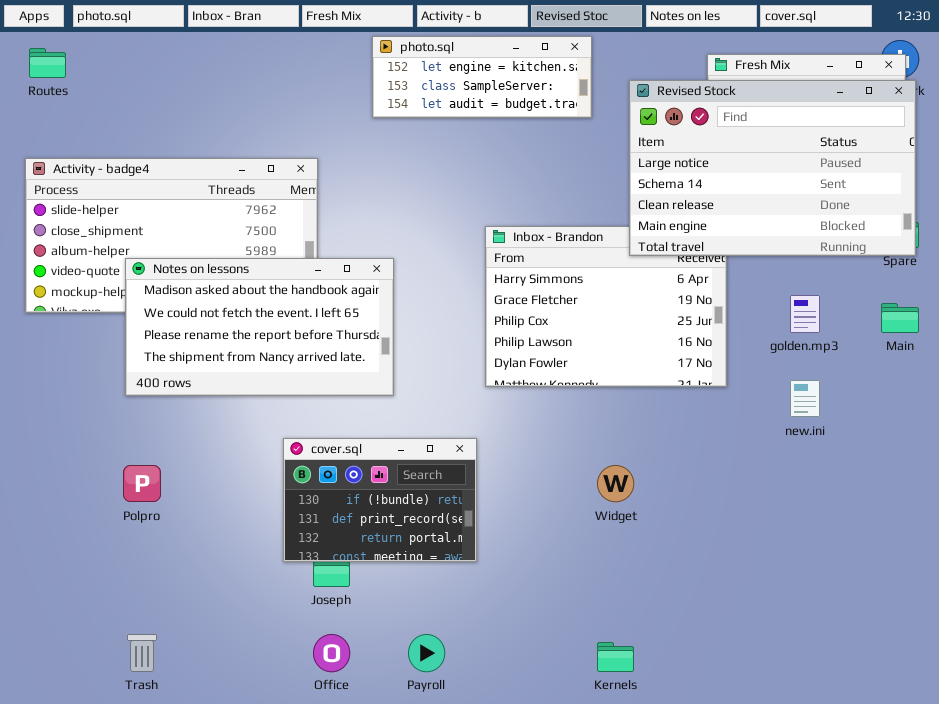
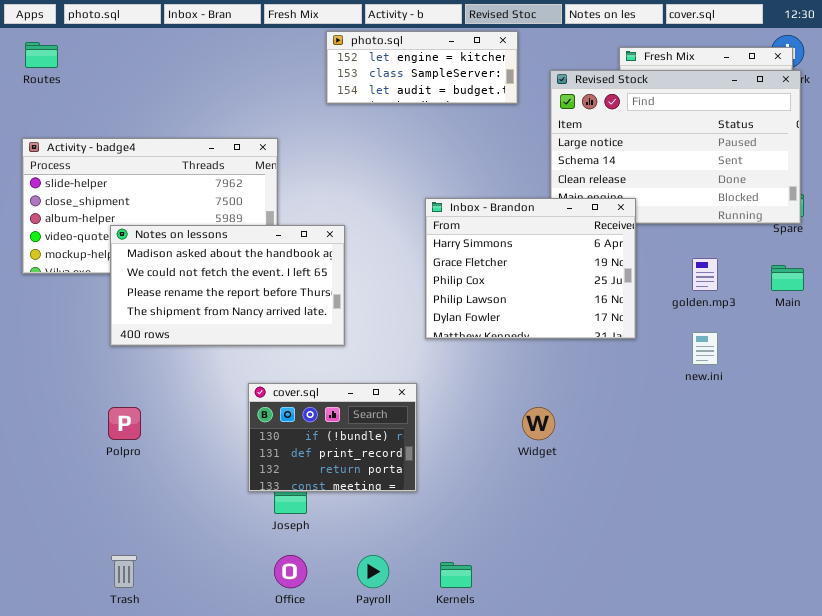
Inbox - Brandon: [485,226,727,387] -> [425,198,636,339], raised
Kernels: [597,642,634,672] -> [440,562,472,588], moved

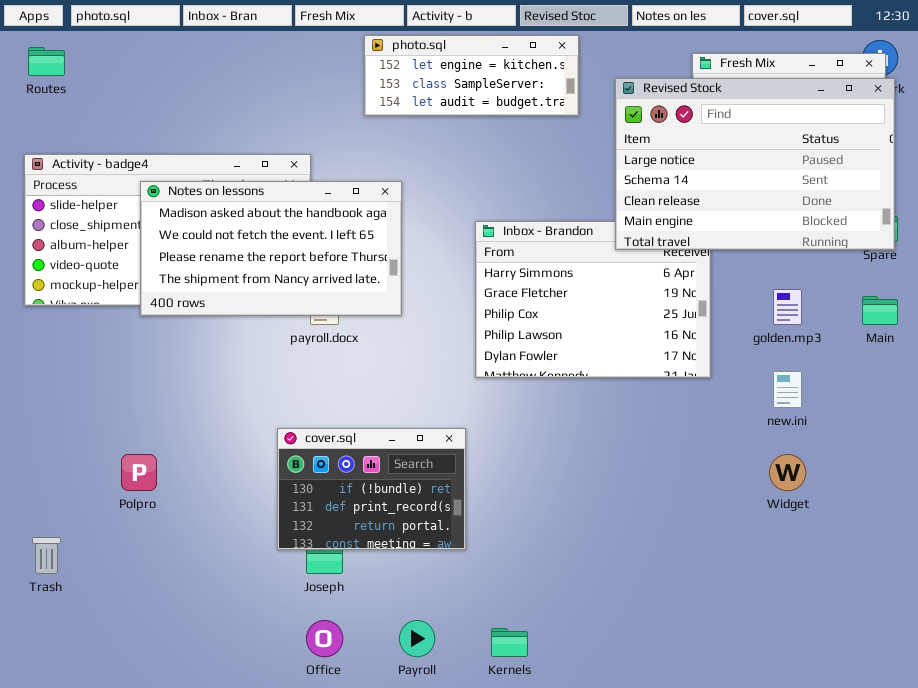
Revised Stock: [550,70,801,224] -> [615,78,895,250], raised
Notes on lessons: [110,225,345,346] -> [140,181,402,316], moved
Widget: [522,407,555,440] -> [769,454,806,491], moved
Trash: [111,555,137,588] -> [32,537,61,574], moved

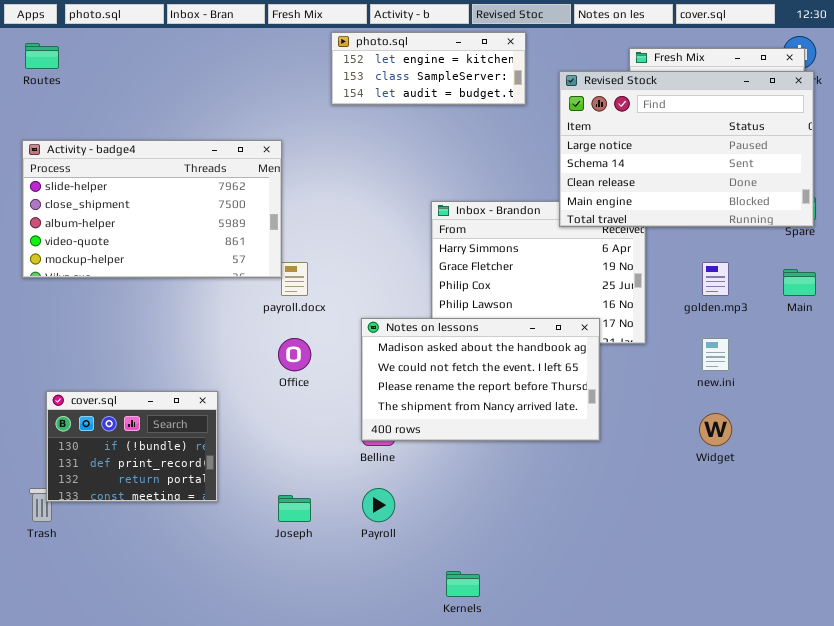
Notes on lessons: [140,181,402,316] -> [361,318,600,441], moved
cover.sql: [277,428,466,550] -> [46,391,218,502], moved
Office: [306,620,343,657] -> [278,338,311,371], moved
Payroll: [399,620,435,657] -> [362,488,395,522], moved

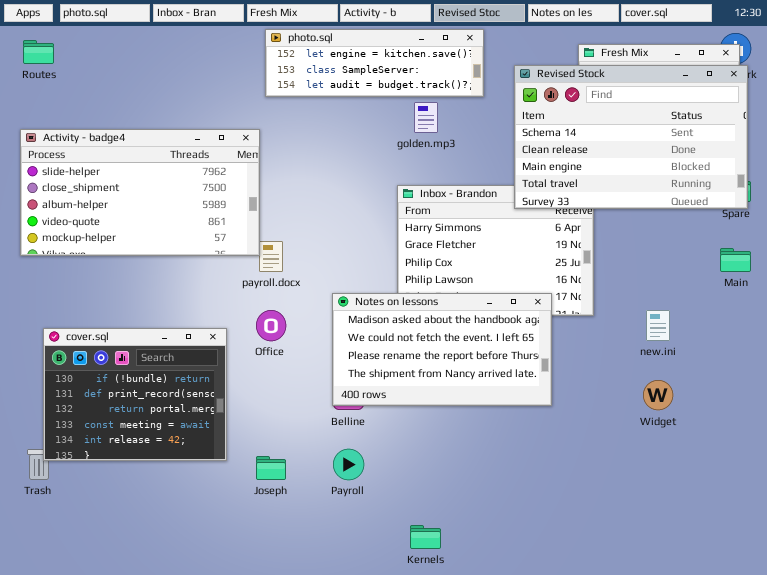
photo.sql: [331,32,526,105] -> [265,29,484,97], resized
Revised Stock: [559,71,814,227] -> [514,65,748,209], scrolled down 1 row
golden.mp3: [702,262,729,296] -> [414,102,438,133], moved
cover.sql: [46,391,218,502] -> [43,328,227,461], resized

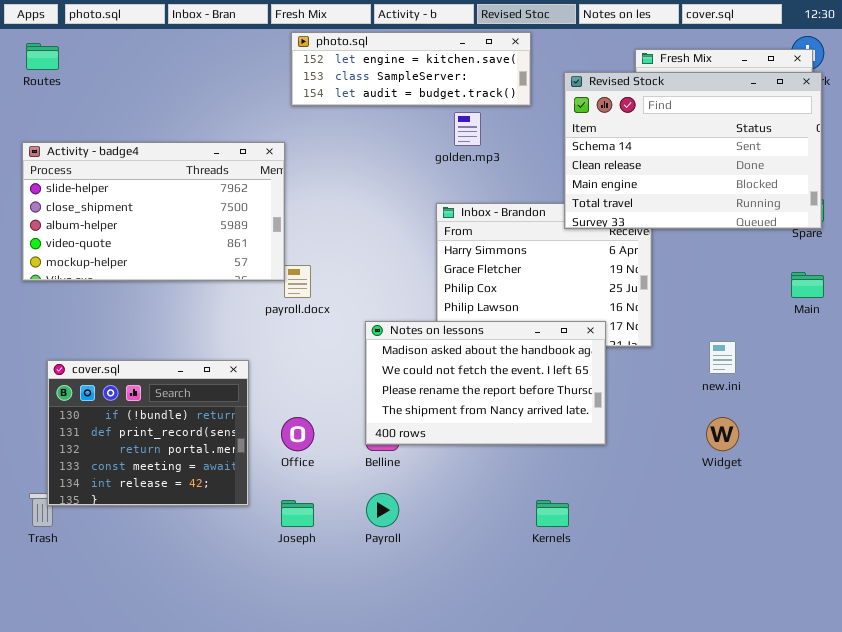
Office: [256,310,286,341] -> [281,417,314,451], moved
Kernels: [410,525,441,549] -> [536,500,569,527], moved

